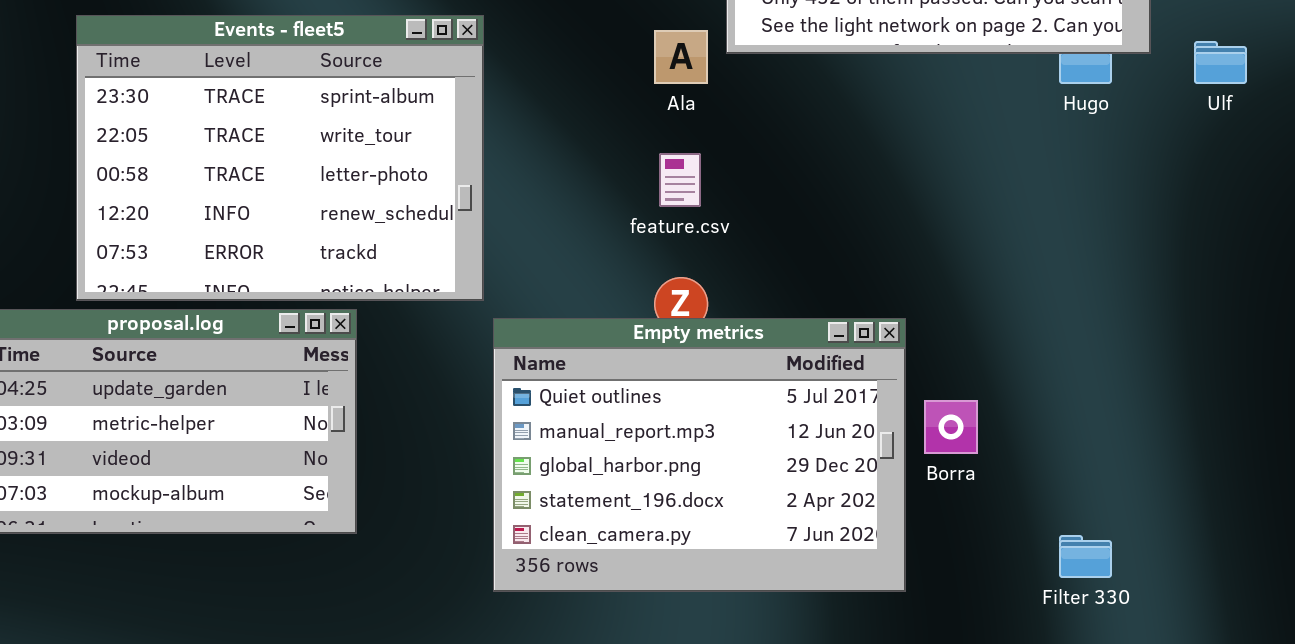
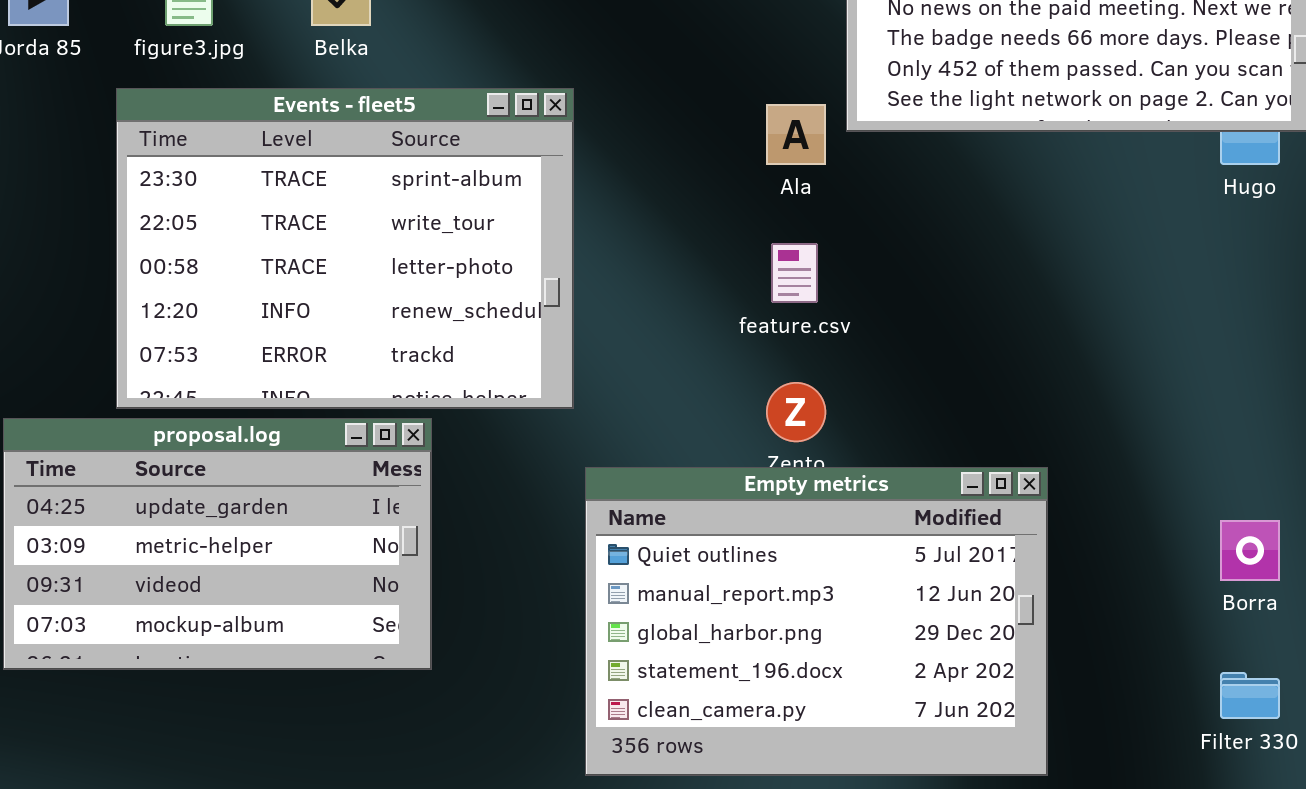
Empty metrics: [493,318,906,592] -> [585,467,1048,776], moved
Borra: [924,400,978,454] -> [1220,520,1280,581], moved

